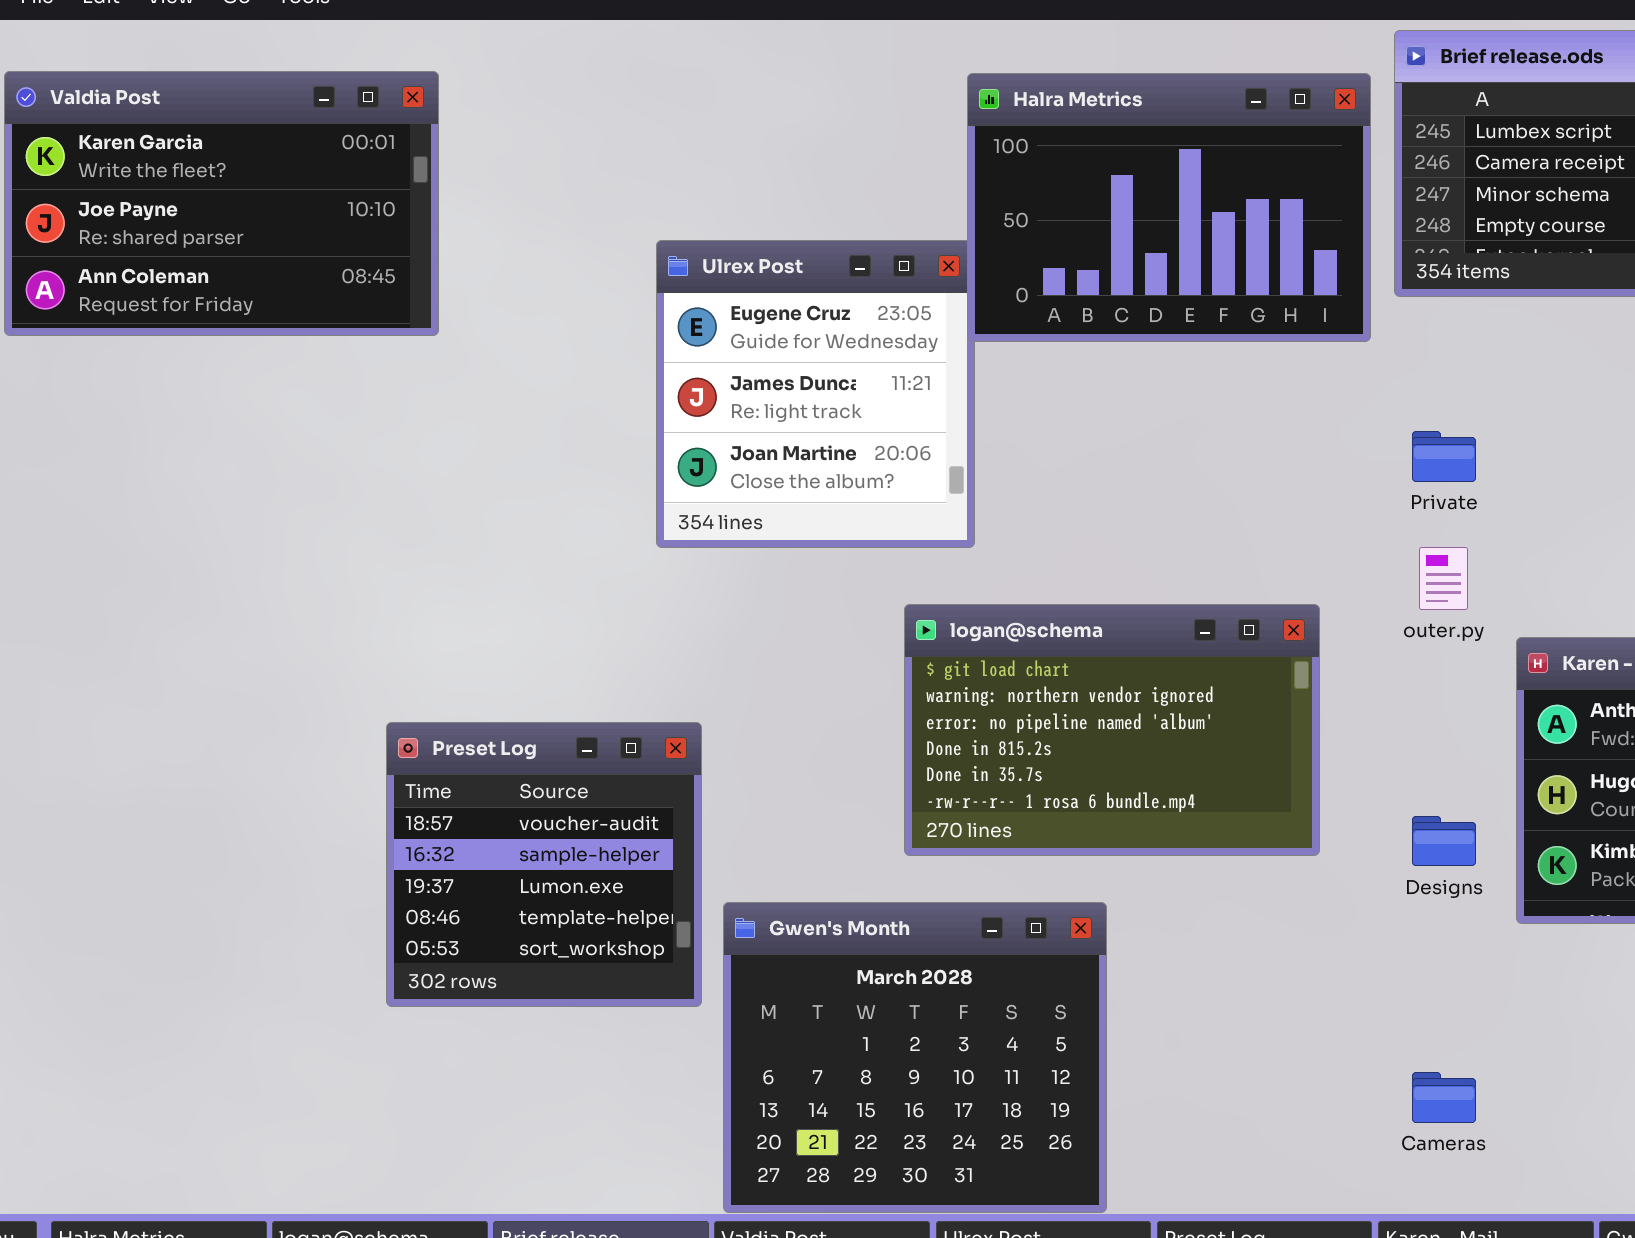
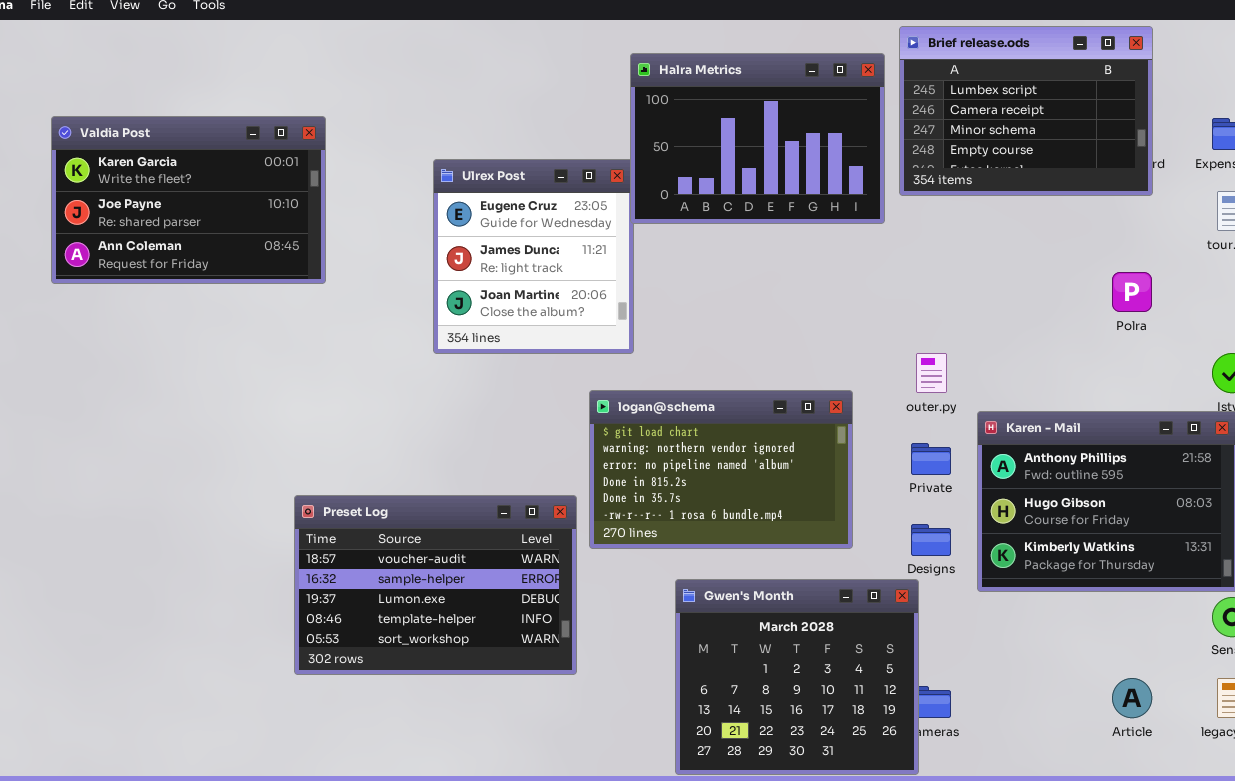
Valdia Post: [4,71,439,336] -> [51,116,326,284], moved
Private: [1412,431,1476,482] -> [911,443,951,475], moved
Preset Log: [386,722,702,1007] -> [294,495,577,675], moved, resized
Gwen's Month: [723,902,1107,1213] -> [675,579,919,775], moved

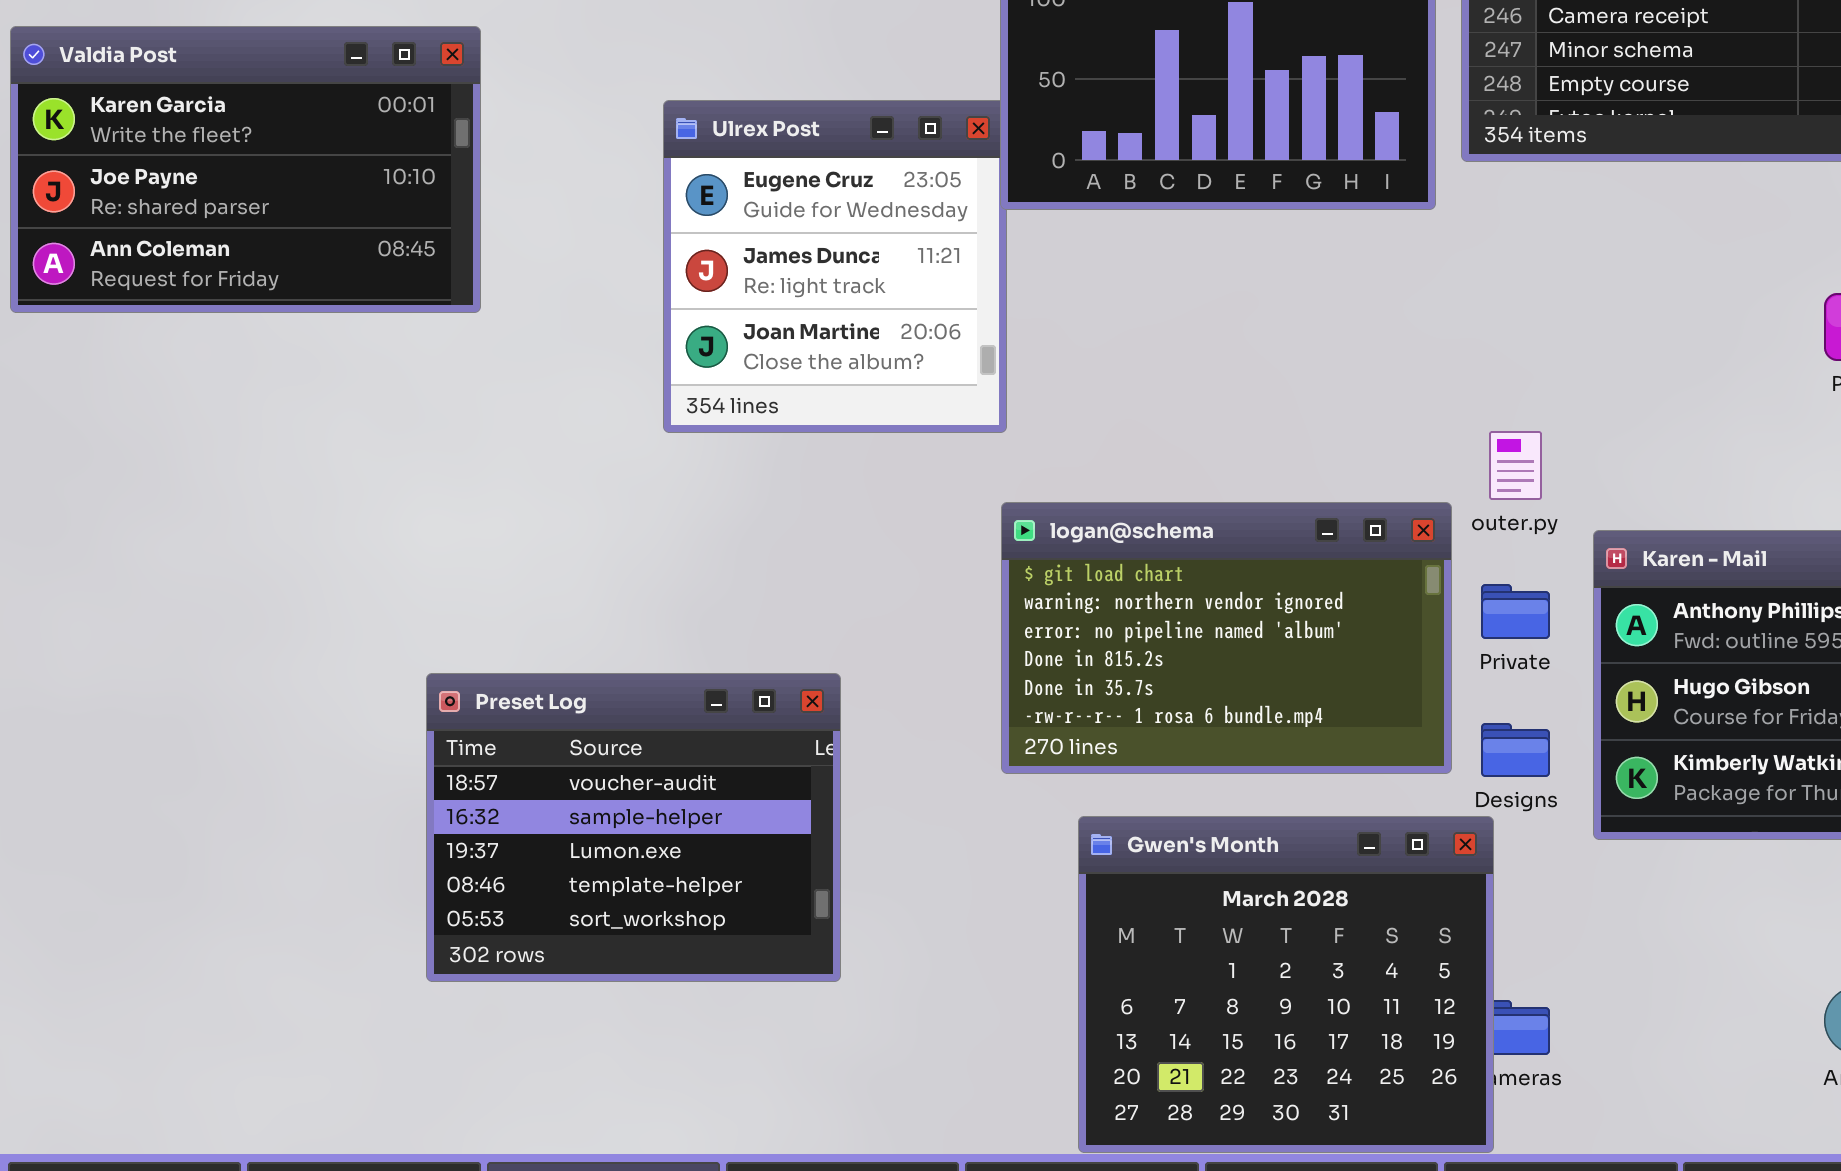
logan@schema: [589,390,853,549] -> [1001,502,1452,774], moved
Preset Log: [294,495,577,675] -> [426,673,841,982], resized

